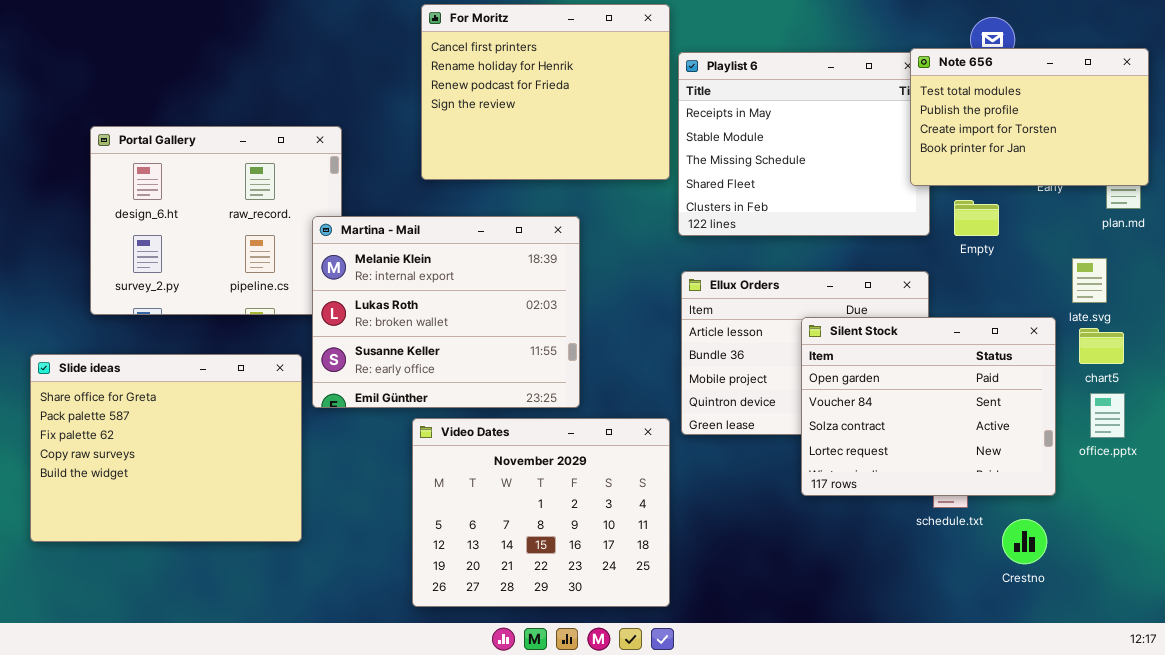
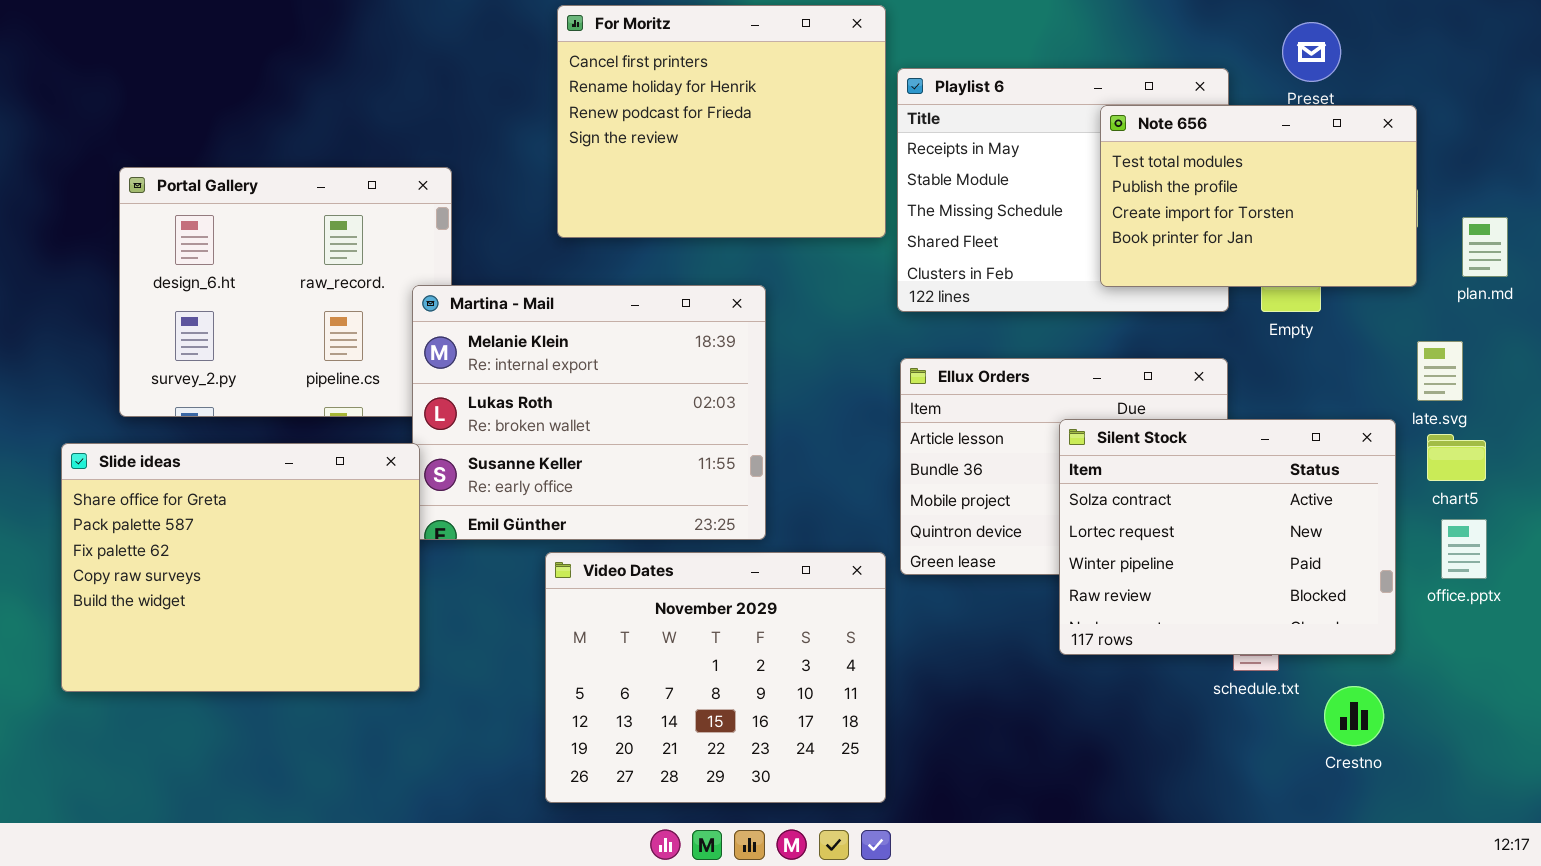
Note 656: [910,48,1149,186] -> [1100,105,1417,287], moved
Silent Stock: [801,317,1056,496] -> [1059,419,1396,655], scrolled down 2 rows
Slide ideas: [30,354,302,542] -> [61,443,420,692], moved

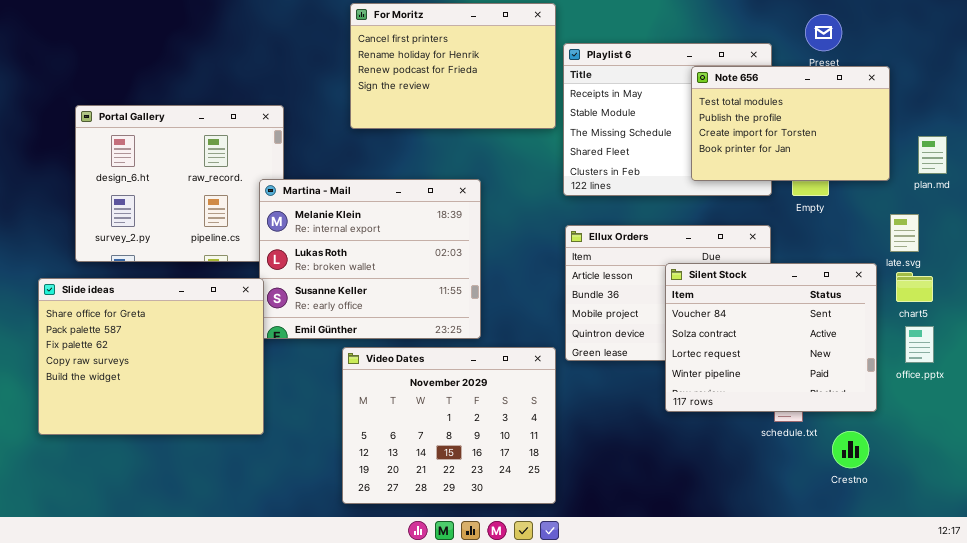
For Moritz: [557,5,886,238] -> [350,3,556,129], resized
Silent Stock: [1059,419,1396,655] -> [665,263,877,412], scrolled up 1 row

